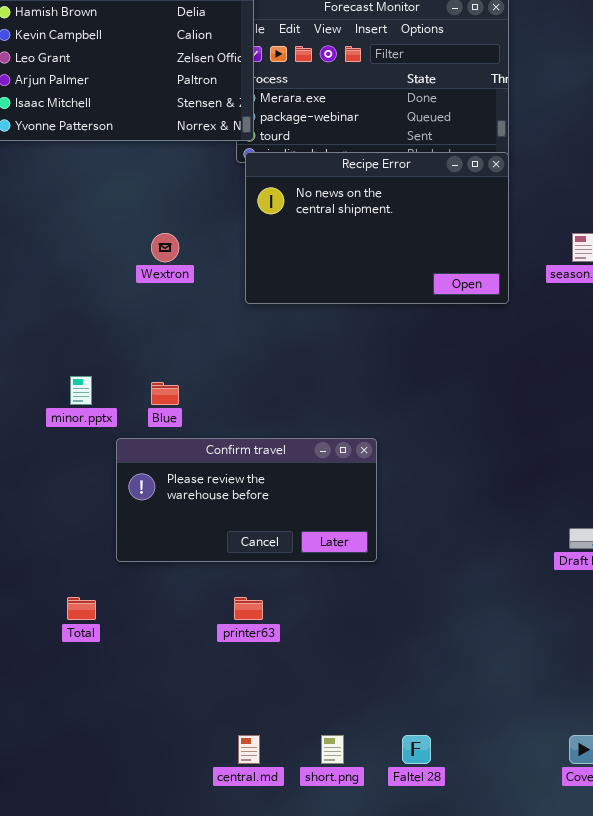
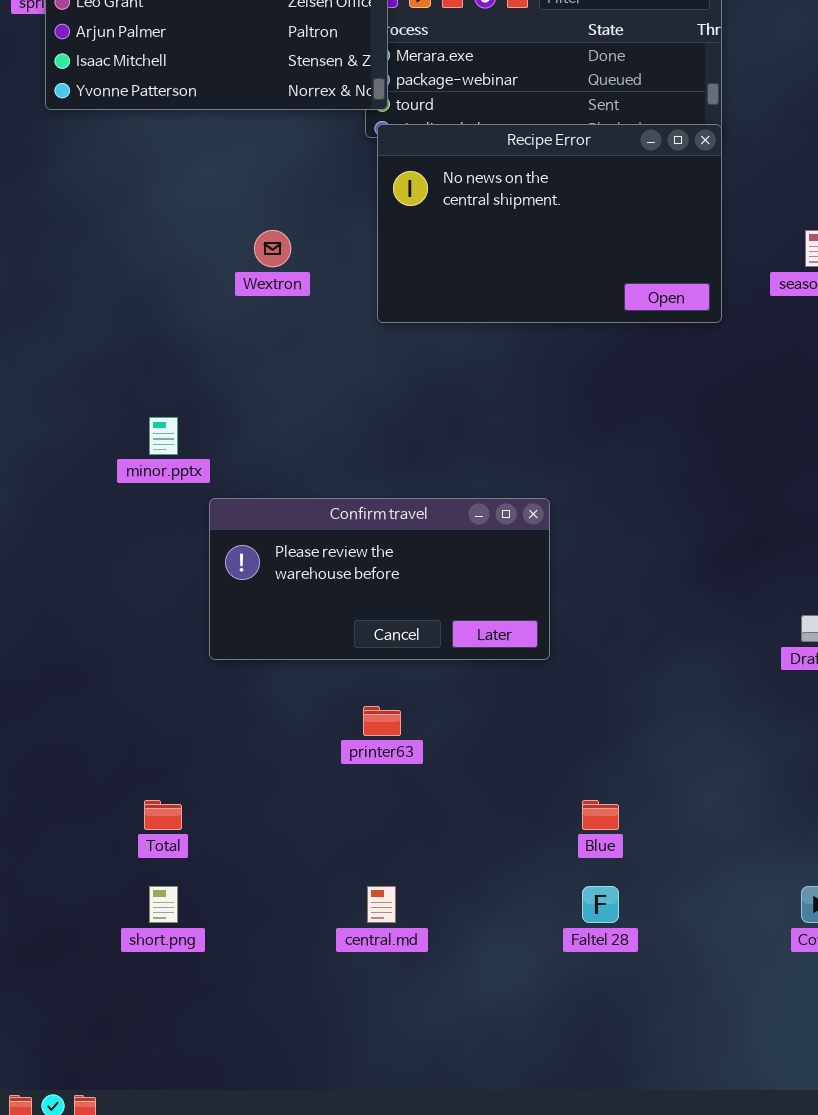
Blue: [151,382,179,405] -> [582,800,619,830], moved
Total: [67,597,96,620] -> [144,800,182,830], moved
short.png: [321,735,344,764] -> [149,886,178,923], moved

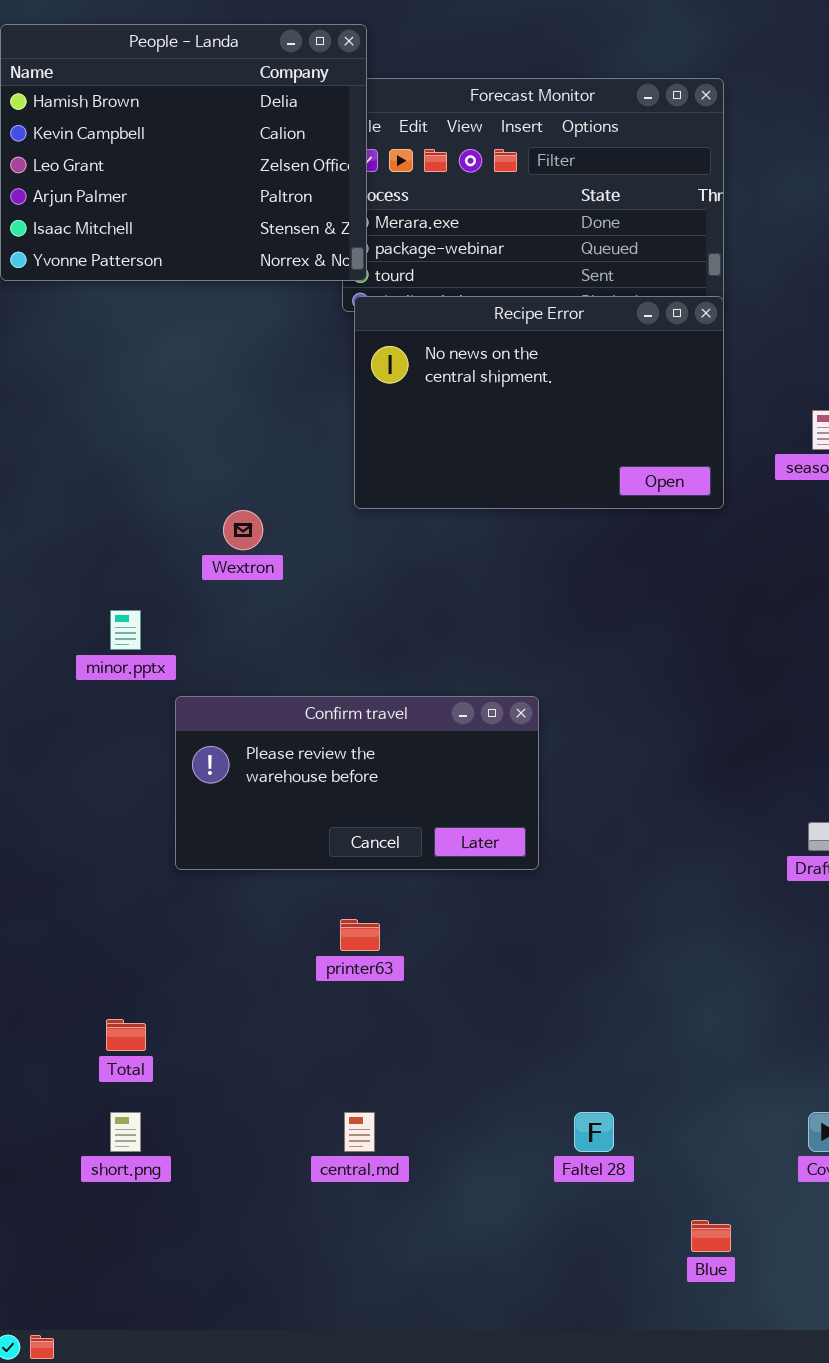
Wextron: [254,230,291,267] -> [223,510,263,550], moved
Blue: [582,800,619,830] -> [691,1220,731,1252], moved

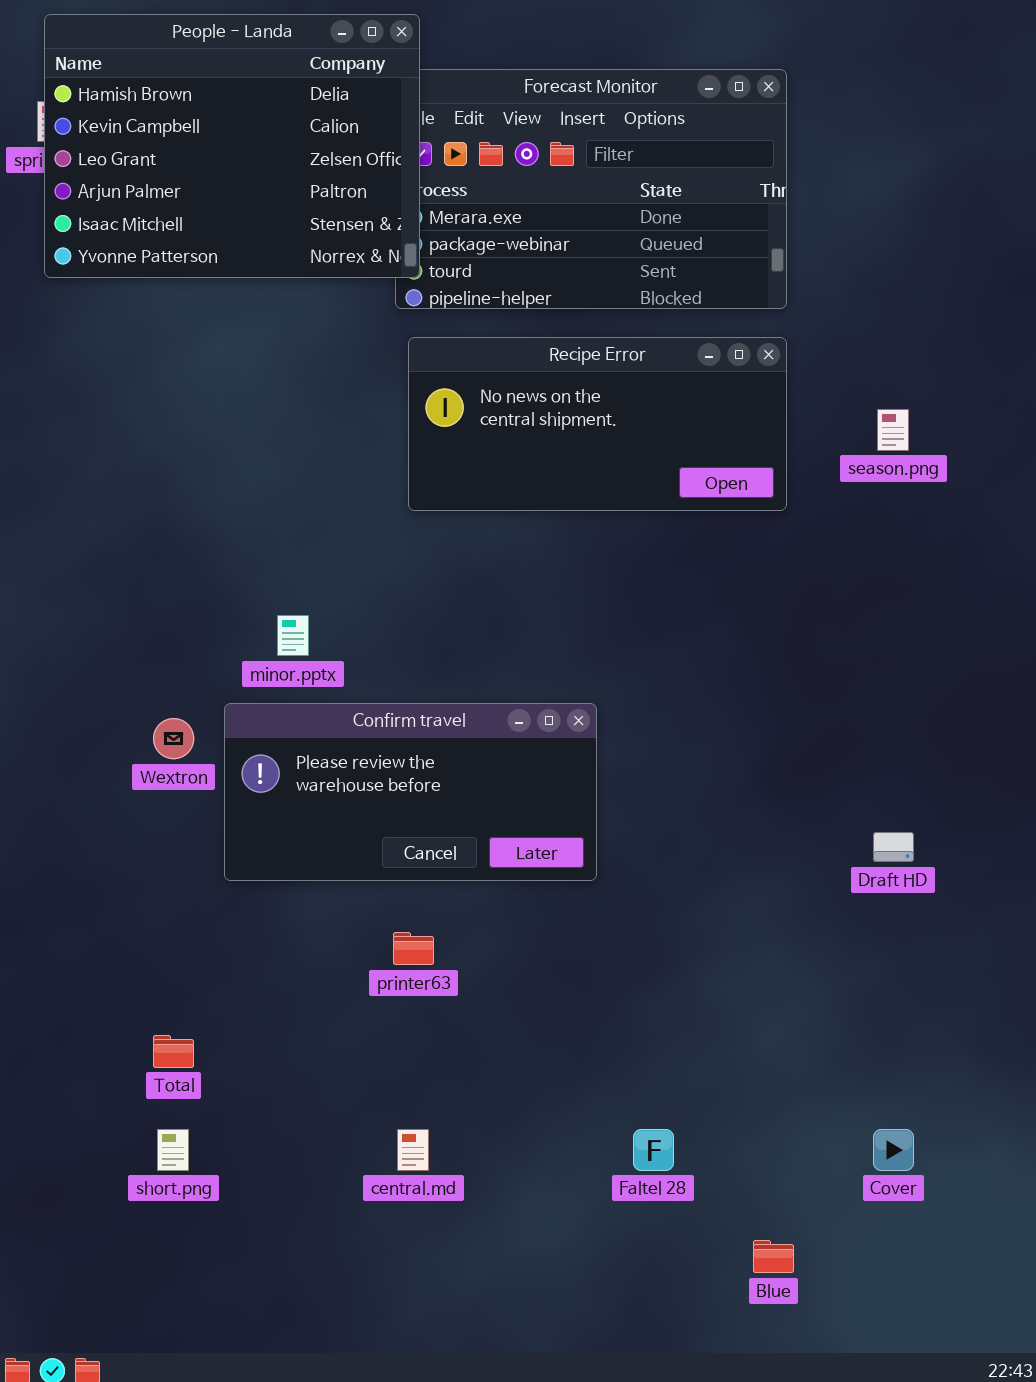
Recipe Error: [354,296,724,509] -> [408,337,787,511], resized
Wextron: [223,510,263,550] -> [153,718,194,759], moved
minor.pptx: [110,610,141,650] -> [277,615,309,656], moved

